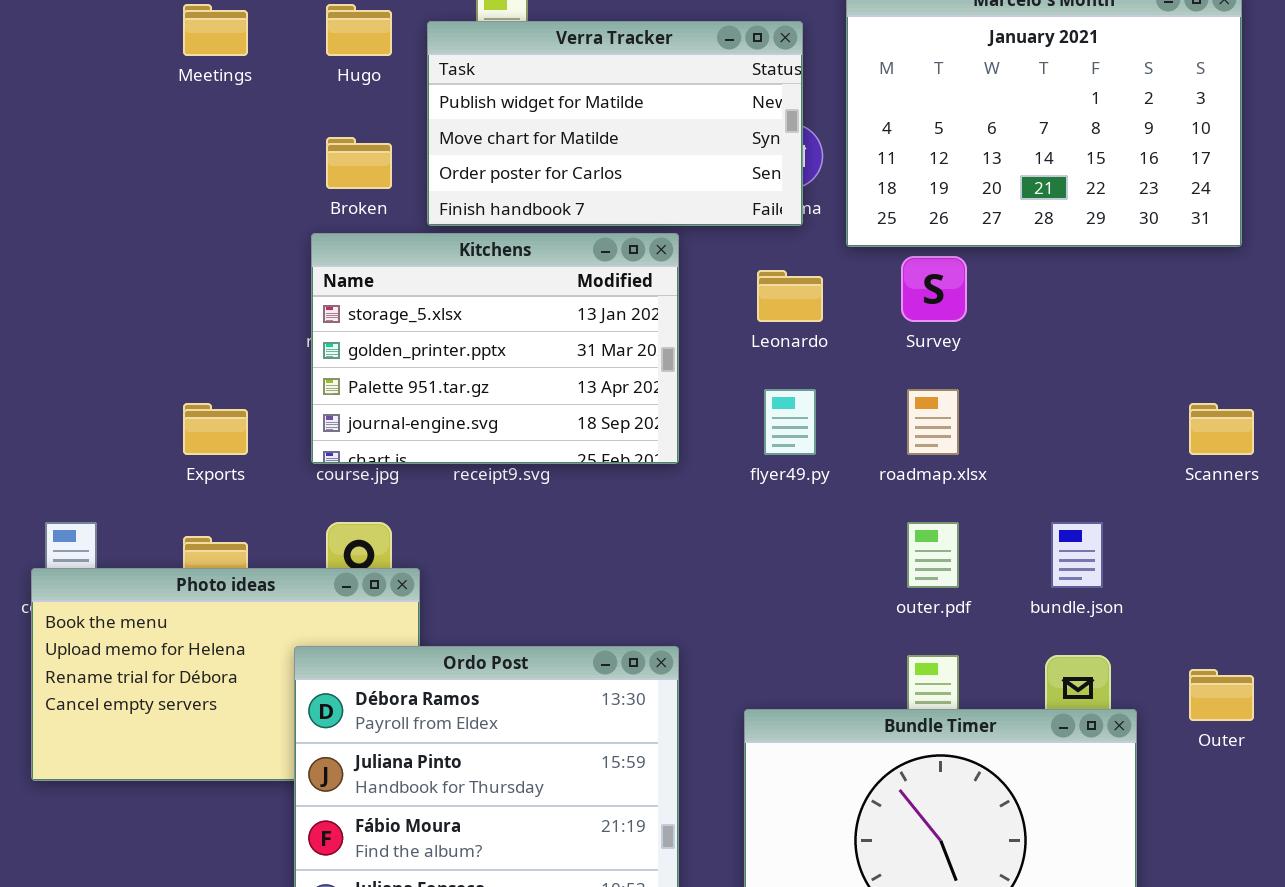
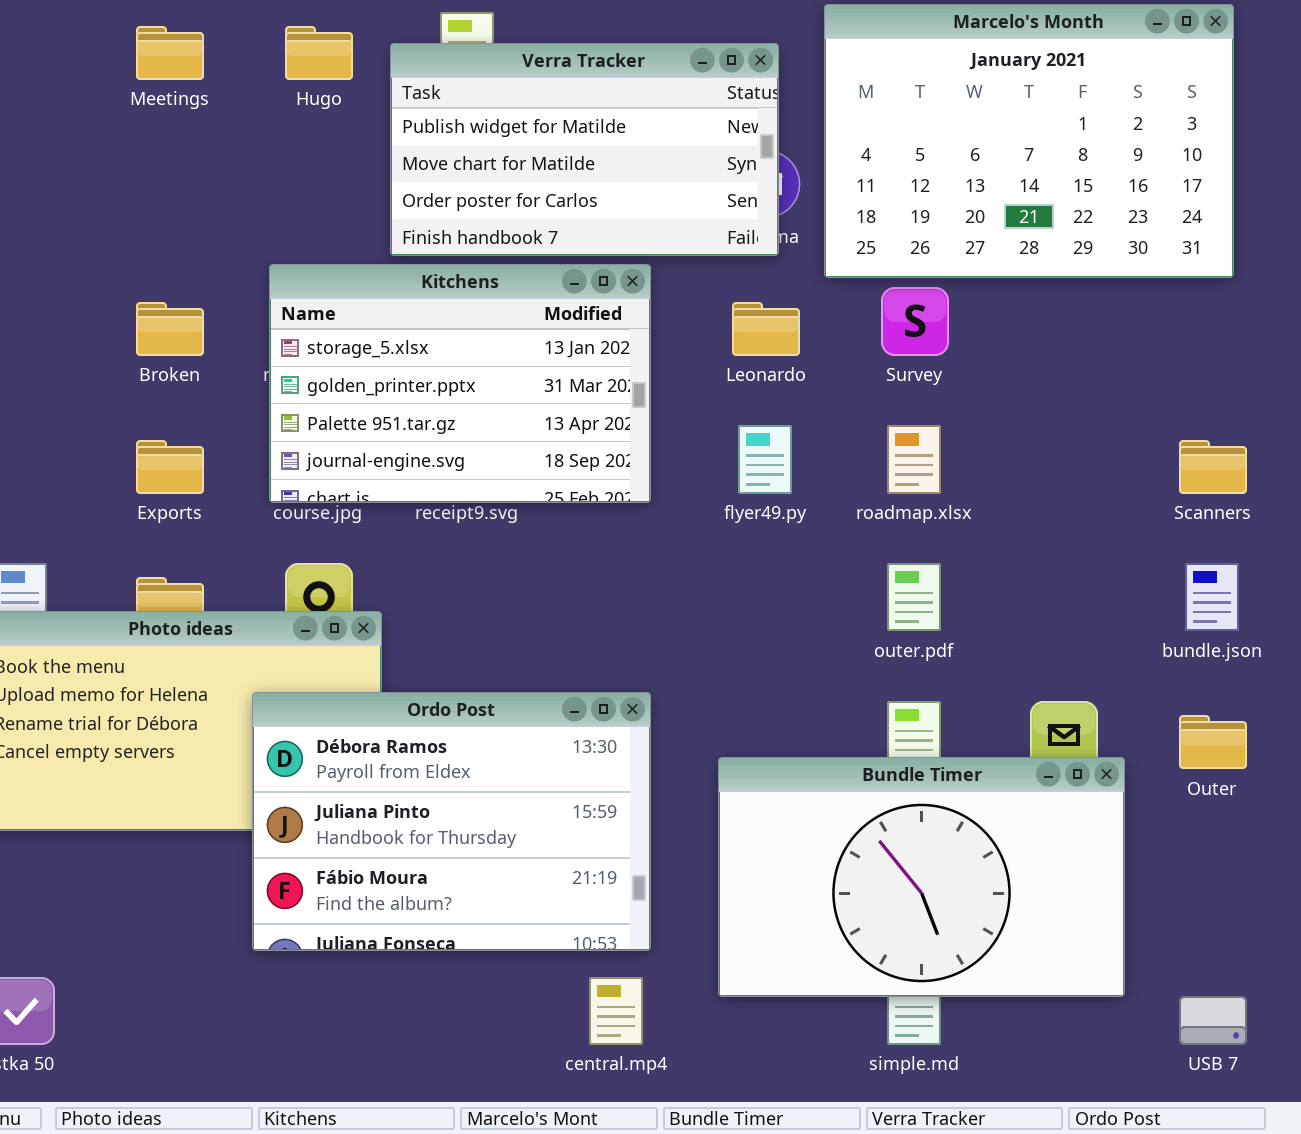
Broken: [326,137,392,189] -> [136,302,204,356], moved
bundle.json: [1051,522,1103,588] -> [1185,563,1239,631], moved

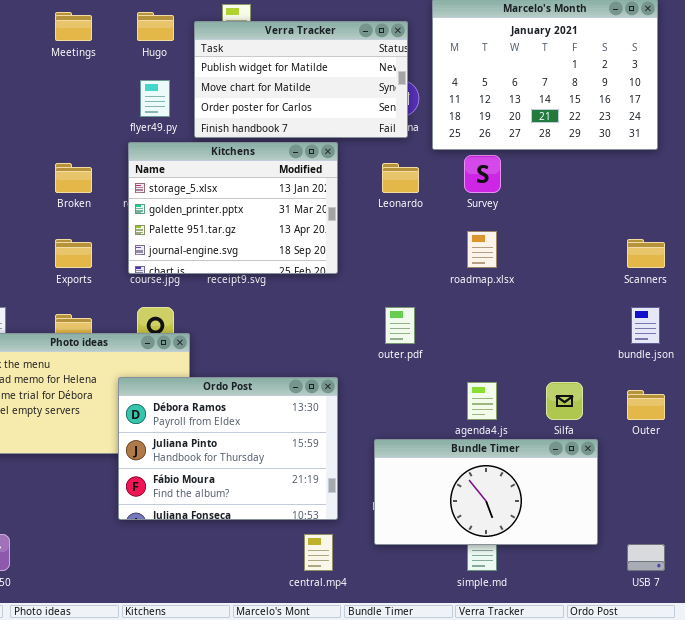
flyer49.py: [738,425,792,494] -> [140,80,170,117], moved
outer.pdf: [887,563,941,631] -> [385,307,415,344], moved
Bundle Timer: [718,757,1125,997] -> [374,439,598,545], resized

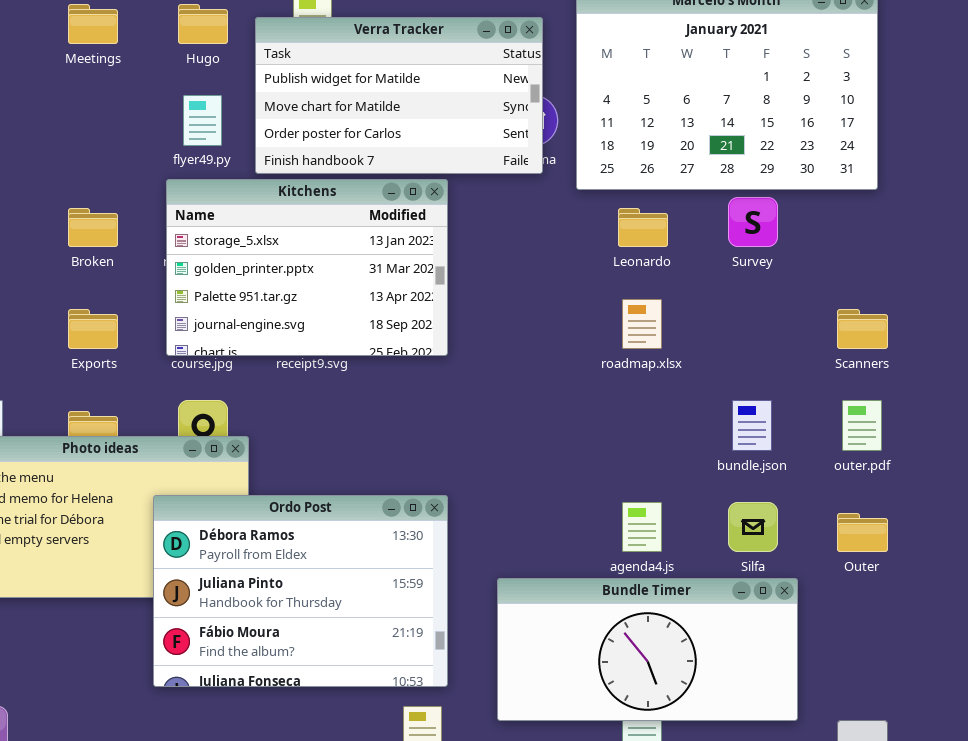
Survey: [464,155,501,193] -> [728,197,778,247], moved
Leonardo: [382,163,419,193] -> [618,208,668,247], moved
outer.pdf: [385,307,415,344] -> [842,400,882,451], moved
bundle.json: [631,307,660,344] -> [732,400,772,451], moved

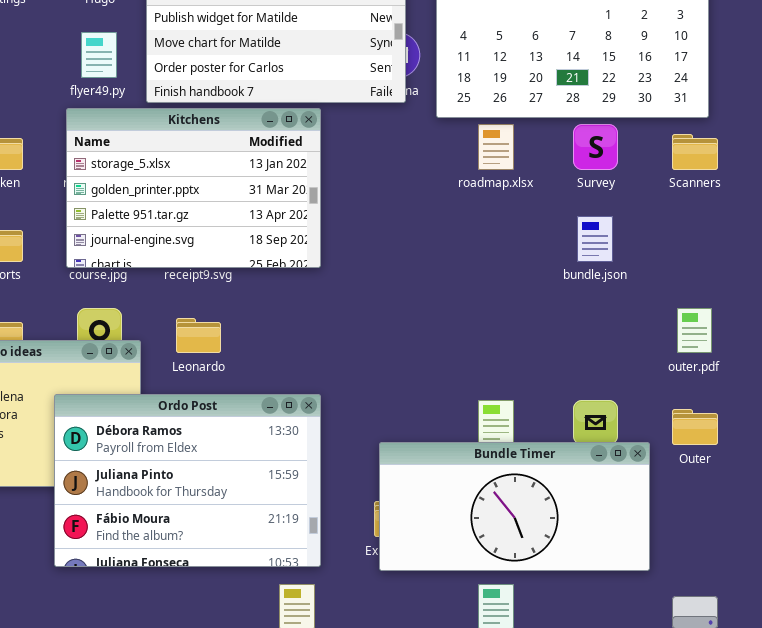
Leonardo: [618,208,668,247] -> [176,318,221,353], moved
roadmap.xlsx: [622,299,662,349] -> [478,124,514,170], moved
Scanners: [837,309,888,349] -> [672,134,718,170], moved
bundle.json: [732,400,772,451] -> [577,216,613,262], moved
Bundle Timer: [497,578,798,721] -> [379,442,650,571], moved

